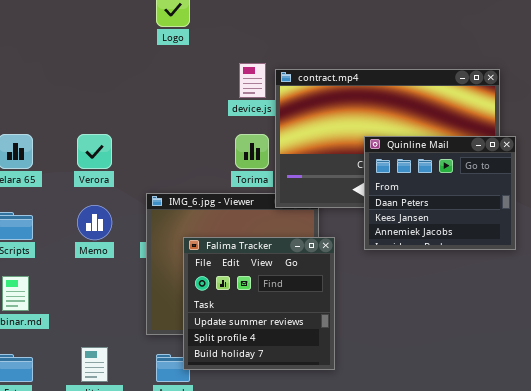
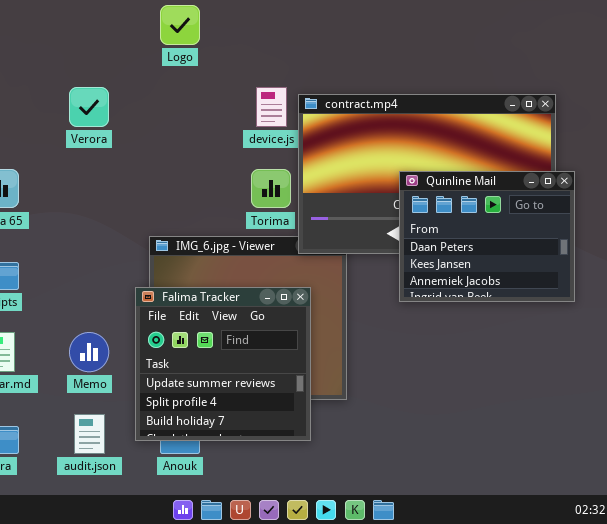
Verora: [77,134,112,169] -> [69,87,109,127], moved
Memo: [77,205,112,240] -> [69,332,109,372], moved
Falima Tracker: [183,237,335,370] -> [135,287,311,441], moved

